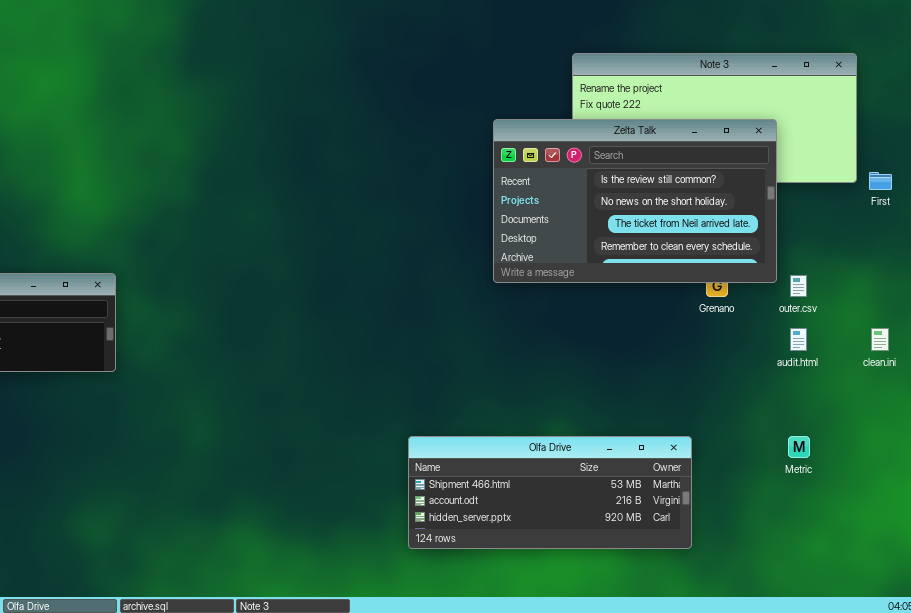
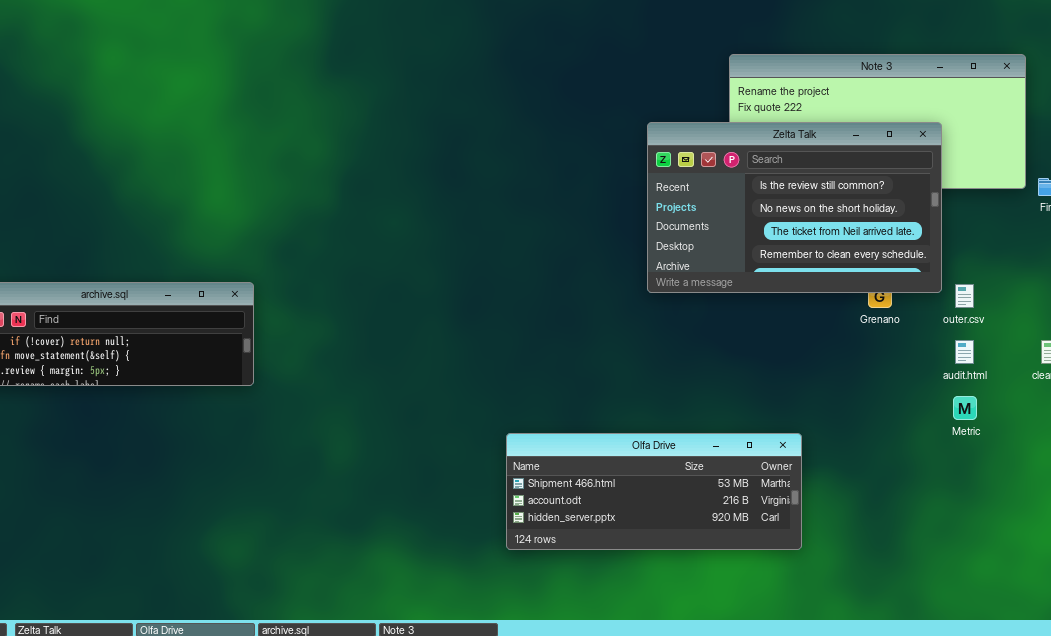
Metric: [788,436,810,458] -> [953,396,977,420], moved
Olfa Drive: [408,436,692,549] -> [506,433,802,550], moved

